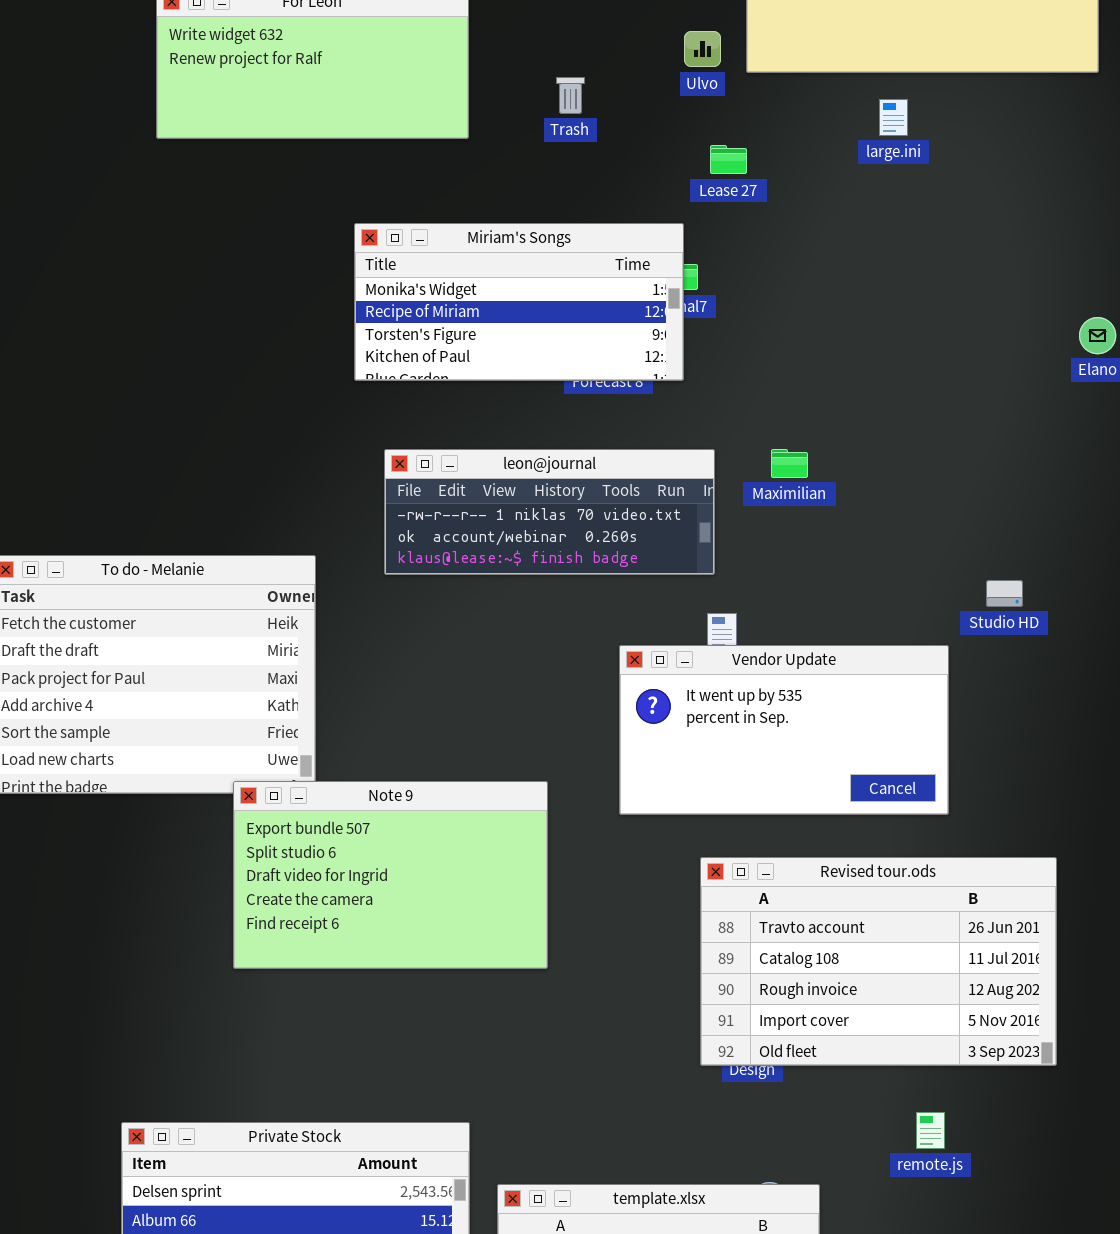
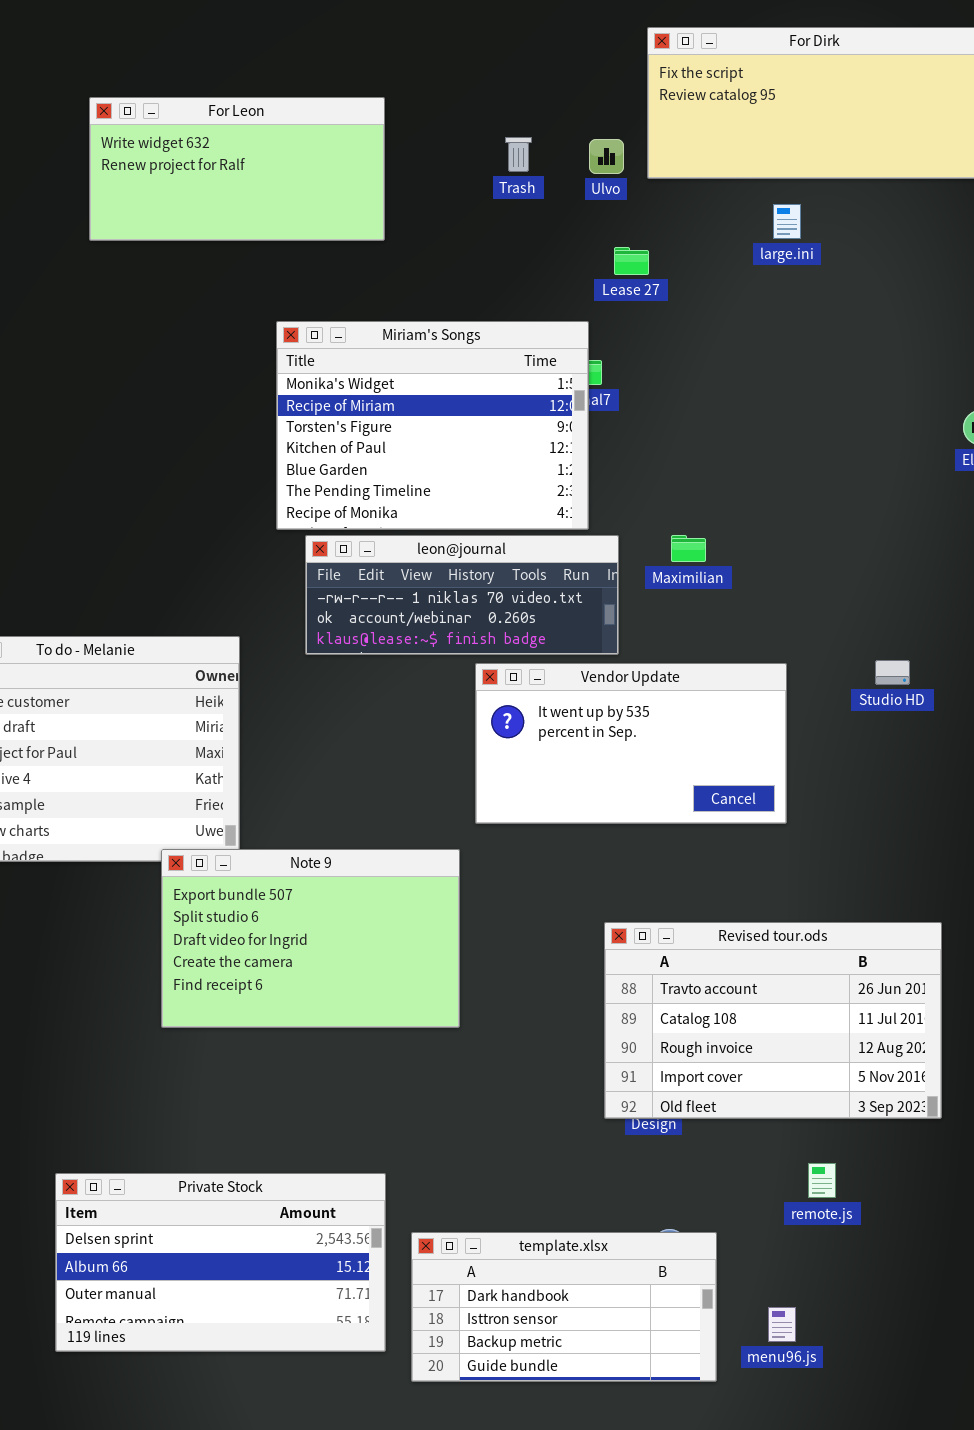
Trash: [556,77,585,114] -> [505,137,532,172], moved
Miriam's Songs: [354,223,684,381] -> [276,321,589,530], resized
Vendor Update: [619,645,949,815] -> [475,663,787,824], moved

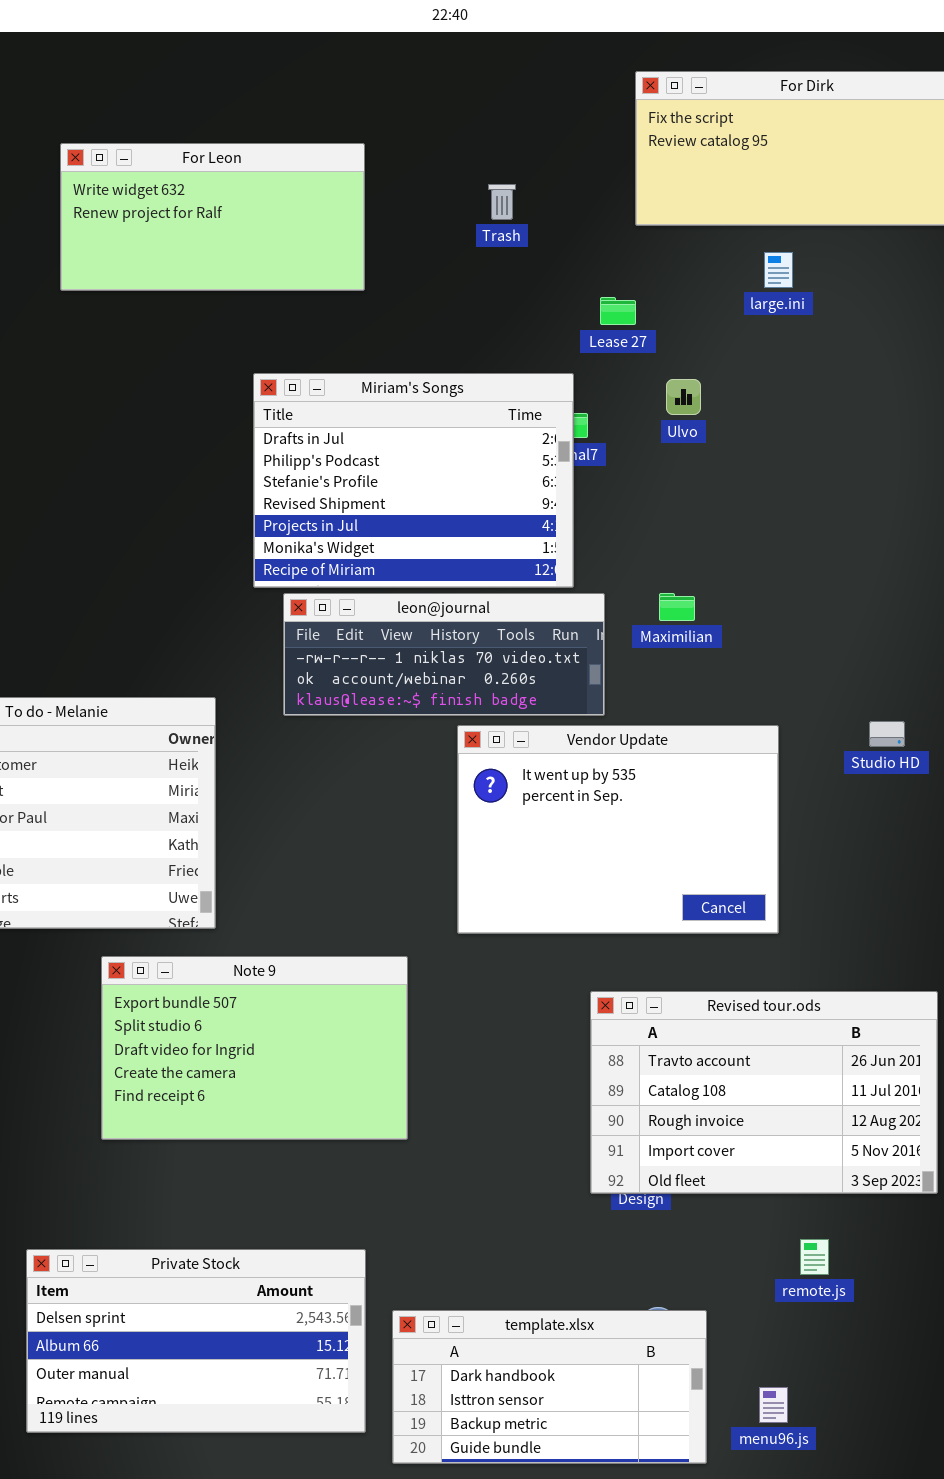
Ulvo: [589,139,624,174] -> [666,379,701,415], moved
Miriam's Songs: [276,321,589,530] -> [253,373,574,588], scrolled up 5 rows
Vendor Update: [475,663,787,824] -> [457,725,779,934], resized
Note 9: [161,849,460,1028] -> [101,956,408,1140], moved

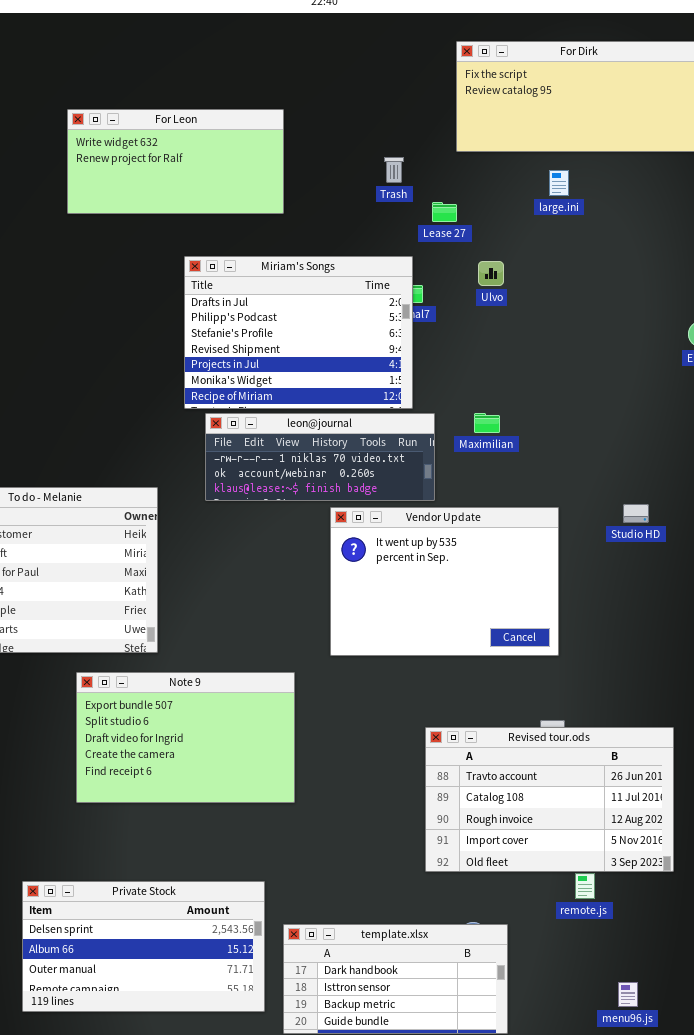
For Leon: [60,143,365,291] -> [67,109,284,214], moved
Trash: [488,184,516,220] -> [384,157,404,183], moved
Revised tour.ods: [590,991,938,1194] -> [425,727,674,872], moved
menu96.js: [759,1387,788,1423] -> [618,982,638,1007], moved

